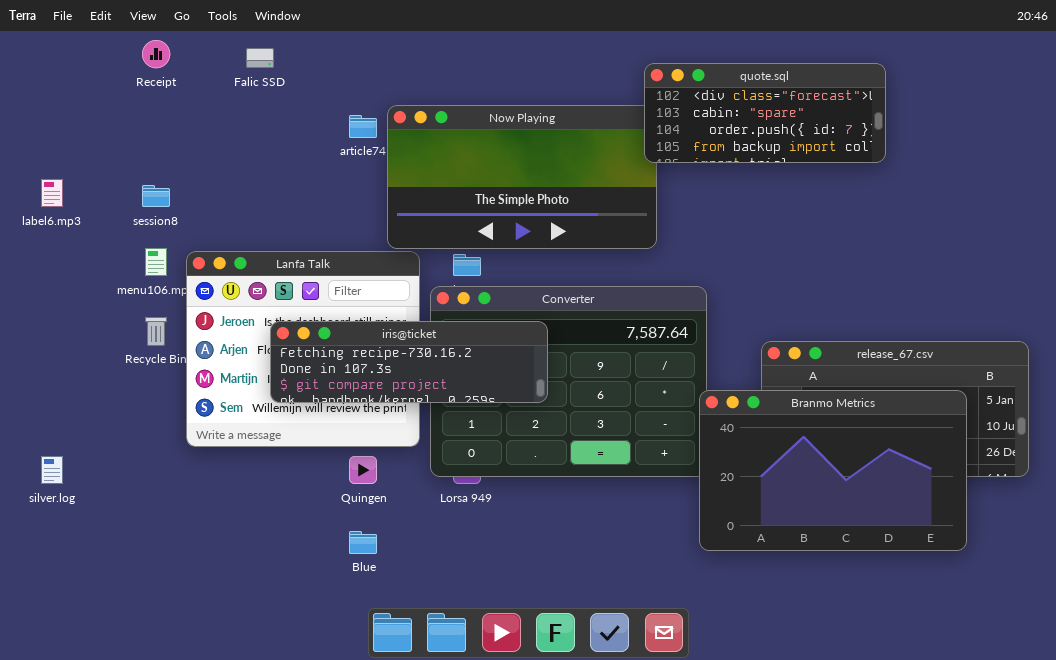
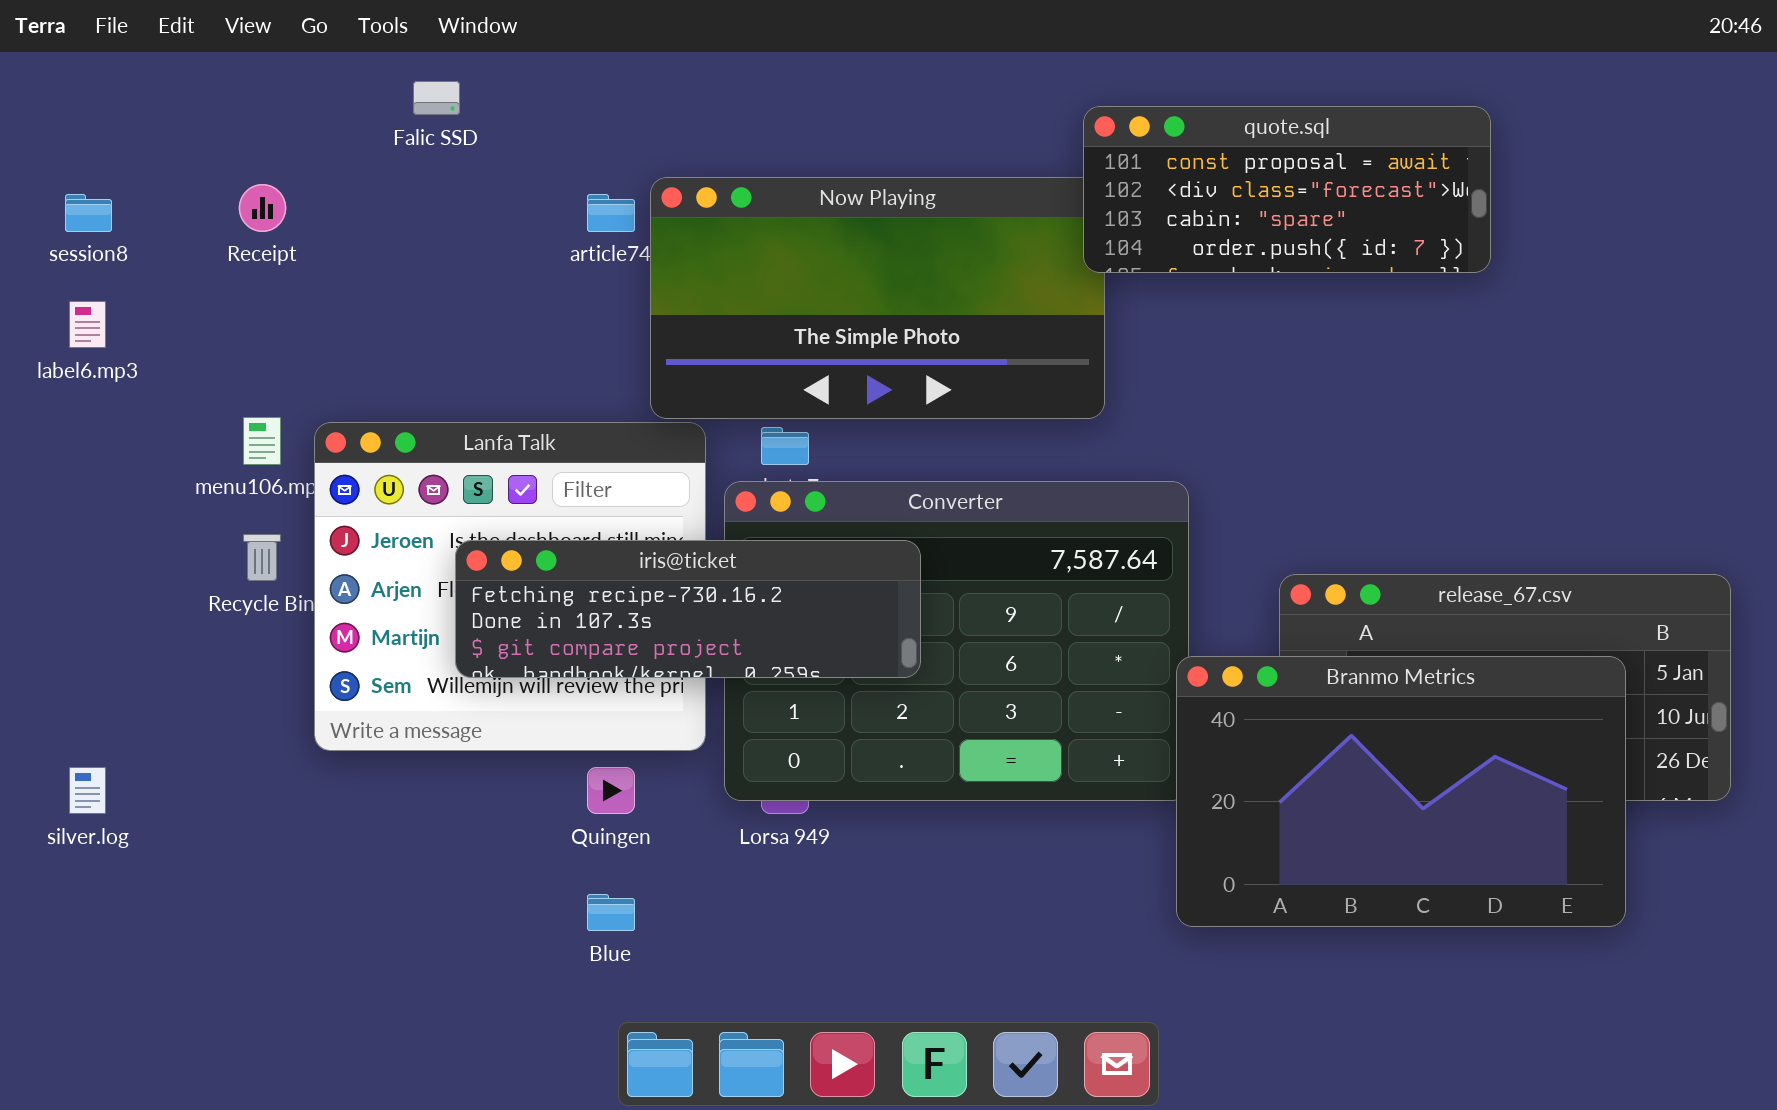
Receipt: [142,40,170,68] -> [239,184,286,232], moved
quote.sql: [644,63,886,163] -> [1083,106,1491,273], scrolled up 1 row
session8: [142,185,170,207] -> [65,194,112,232], moved

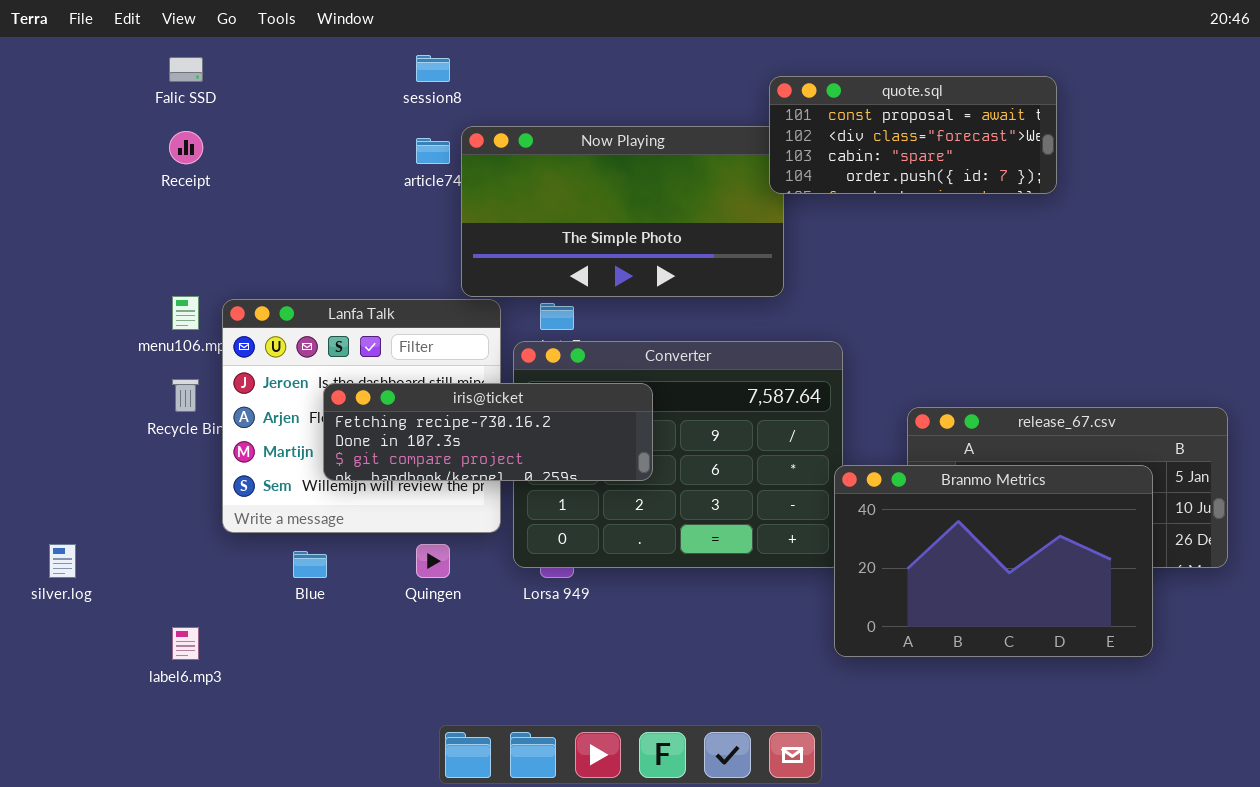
Falic SSD: [413,81,460,115] -> [169,57,203,82], moved
session8: [65,194,112,232] -> [416,55,450,82], moved
label6.mp3: [69,301,106,348] -> [172,627,199,660], moved
Blue: [587,894,635,931] -> [293,551,327,578], moved

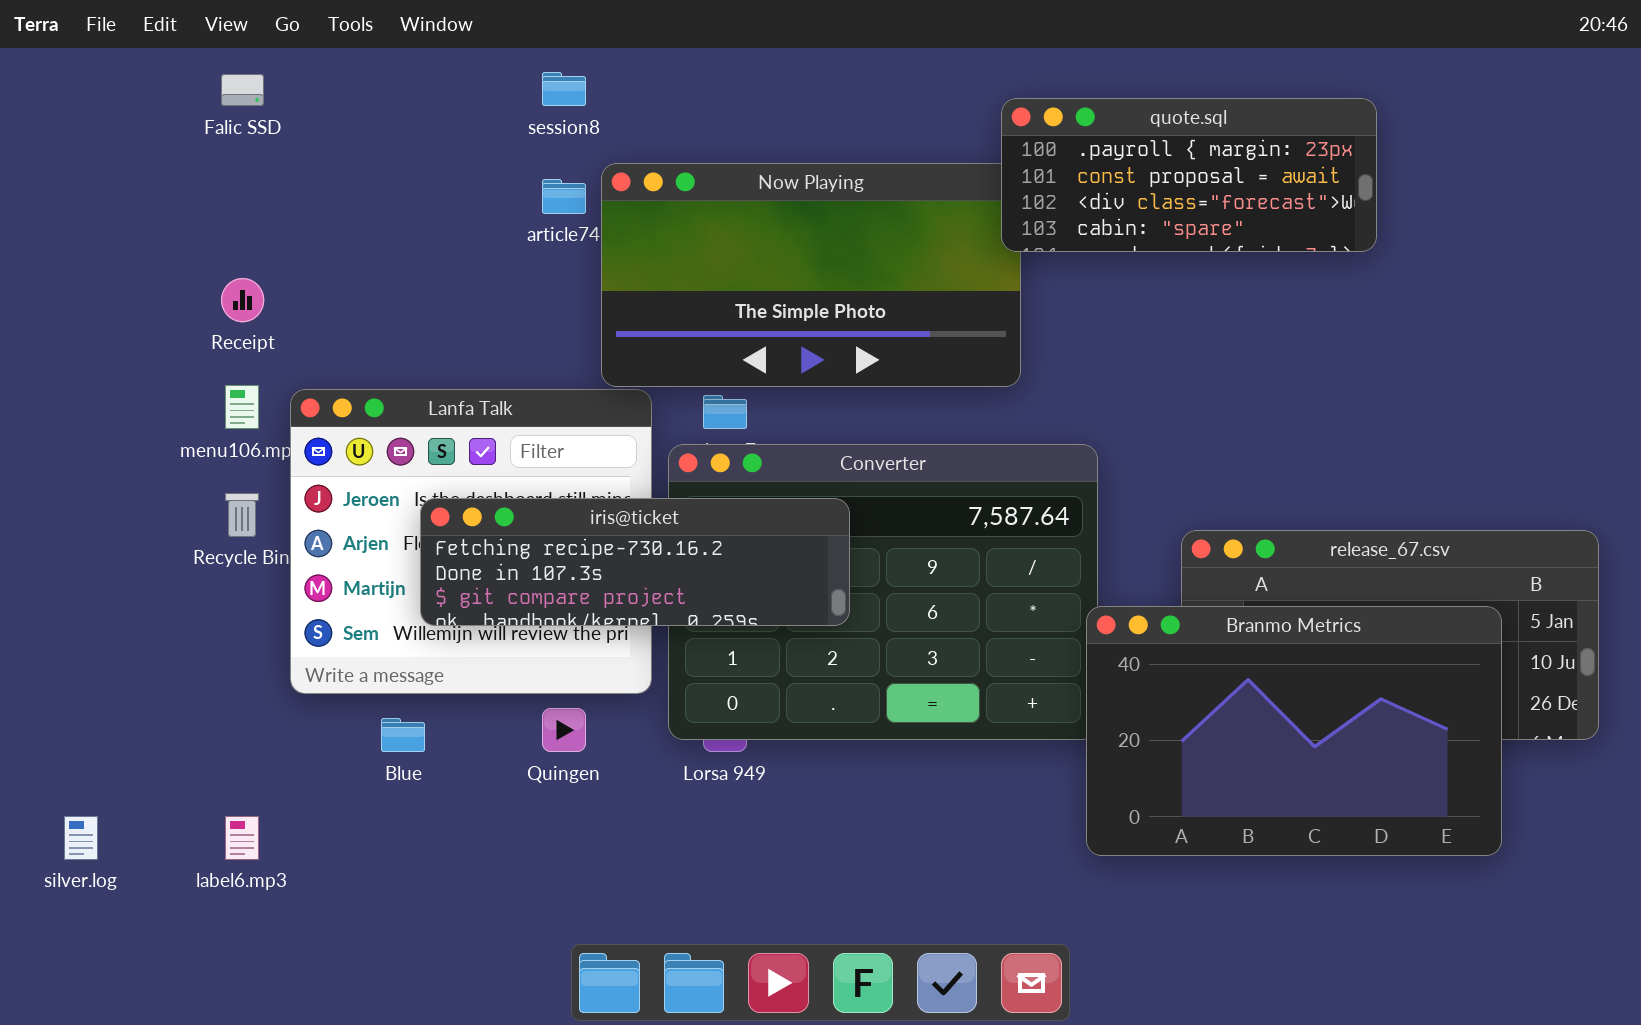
quote.sql: [769,76,1057,194] -> [1001,98,1377,252], scrolled up 1 row
Receipt: [169,131,203,164] -> [221,278,264,322], moved
silver.log: [49,544,76,578] -> [64,816,98,860], moved

